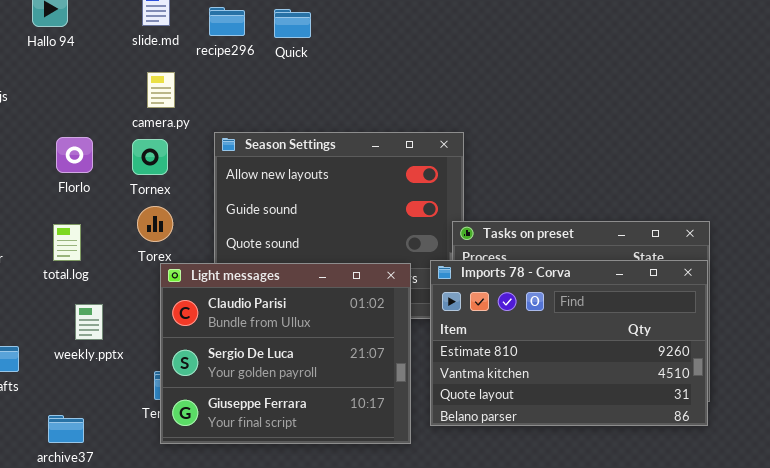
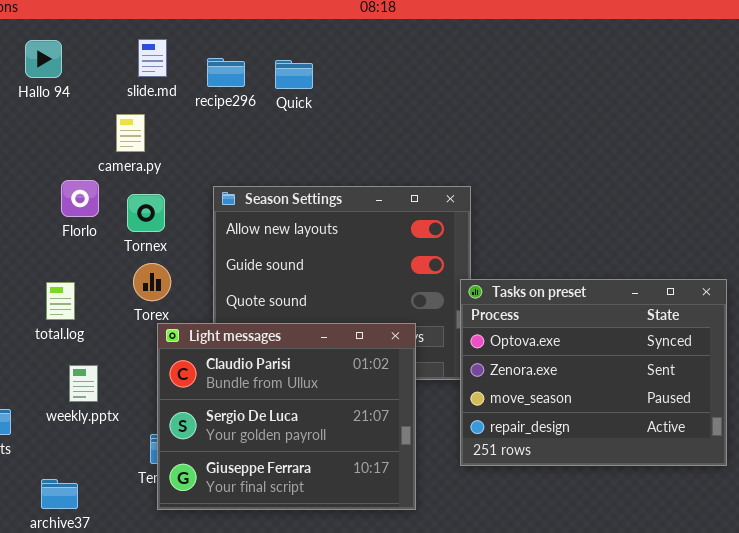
camera.py: [147,72,175,108] -> [116,114,145,152], moved
Florlo: [56,137,93,173] -> [61,180,99,217], moved
Imports 78 - Corva: [430,260,708,426] -> none, closed

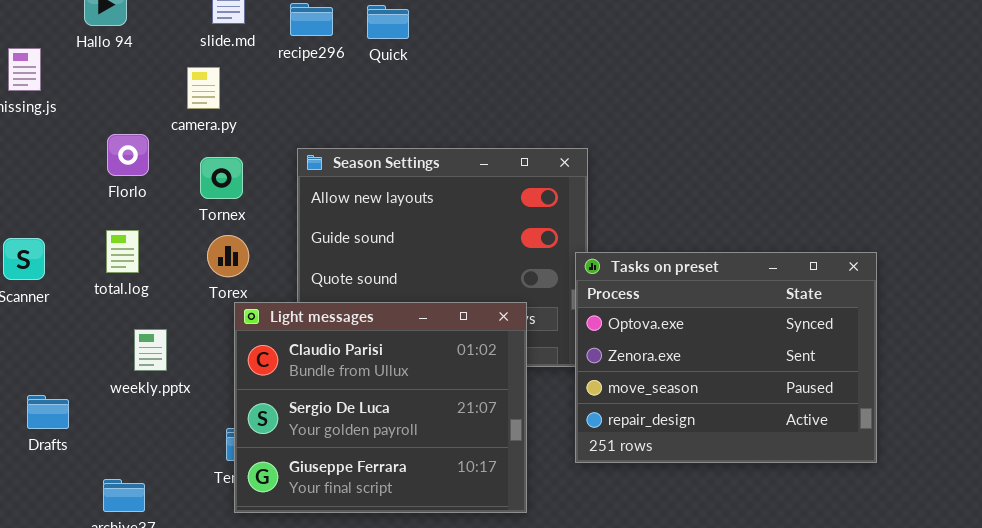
Florlo: [61,180,99,217] -> [107,134,149,176], moved
total.log: [46,282,75,320] -> [106,230,139,273], moved
weekly.pptx: [69,365,98,402] -> [134,329,167,371], moved

